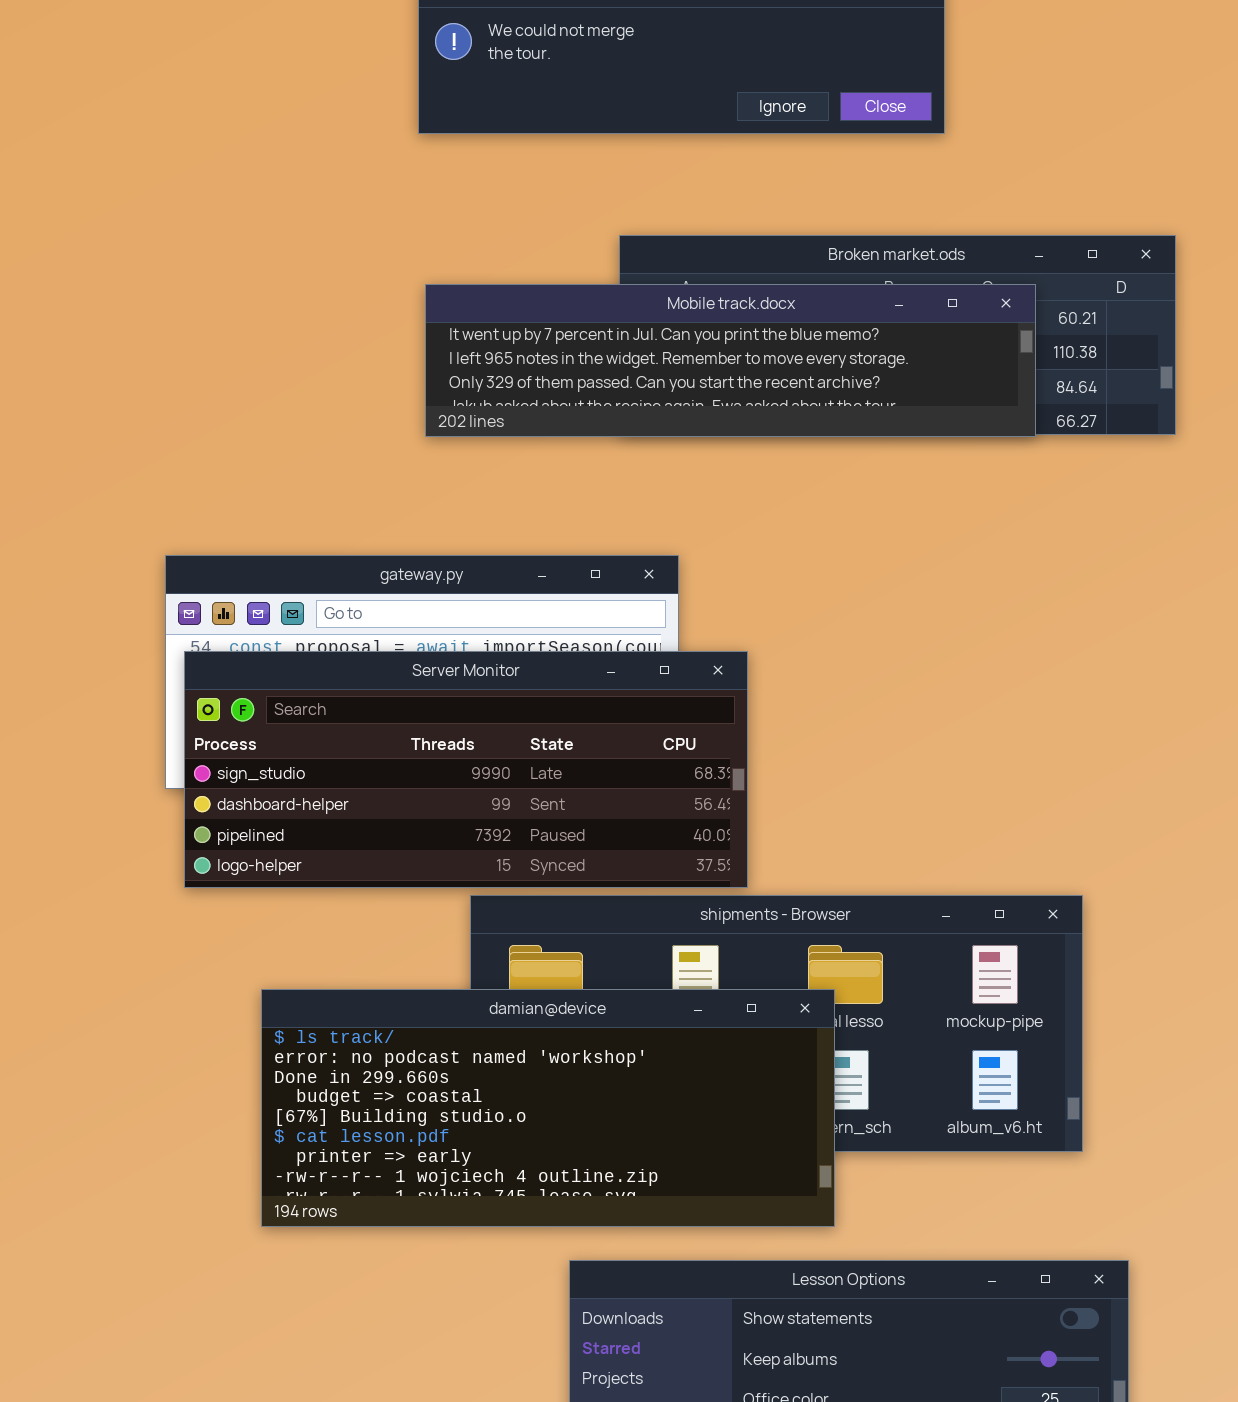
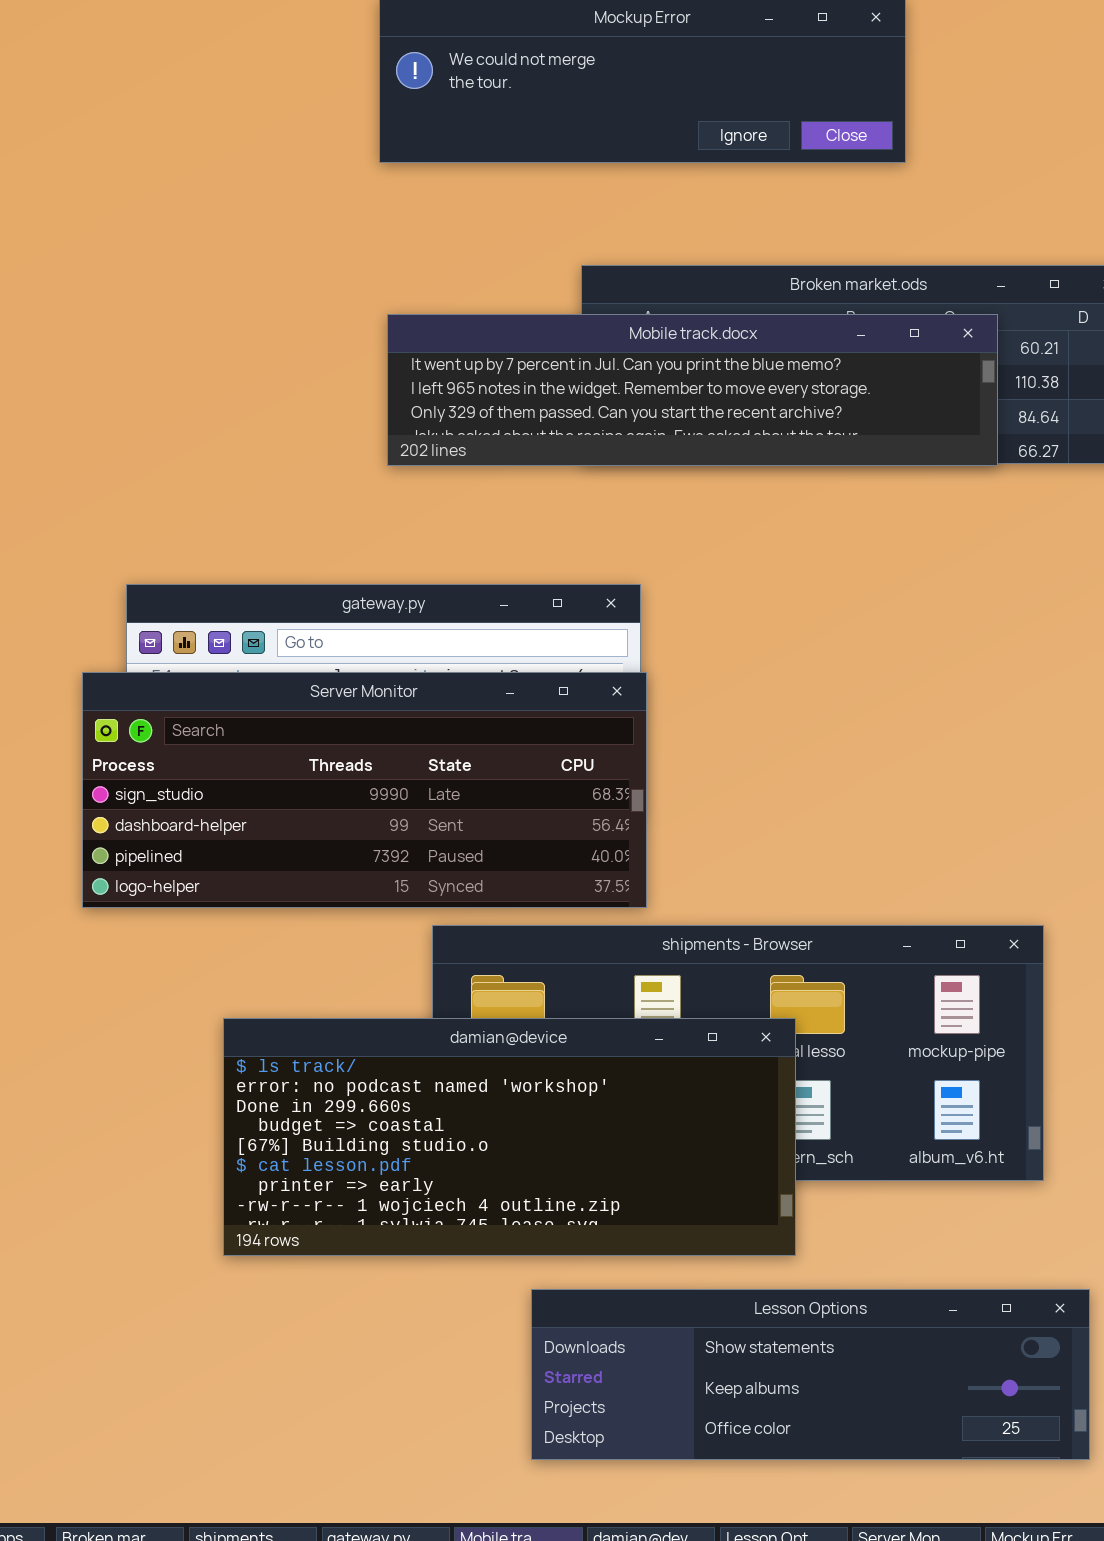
Server Monitor: [184,651,748,888] -> [82,672,647,908], moved

